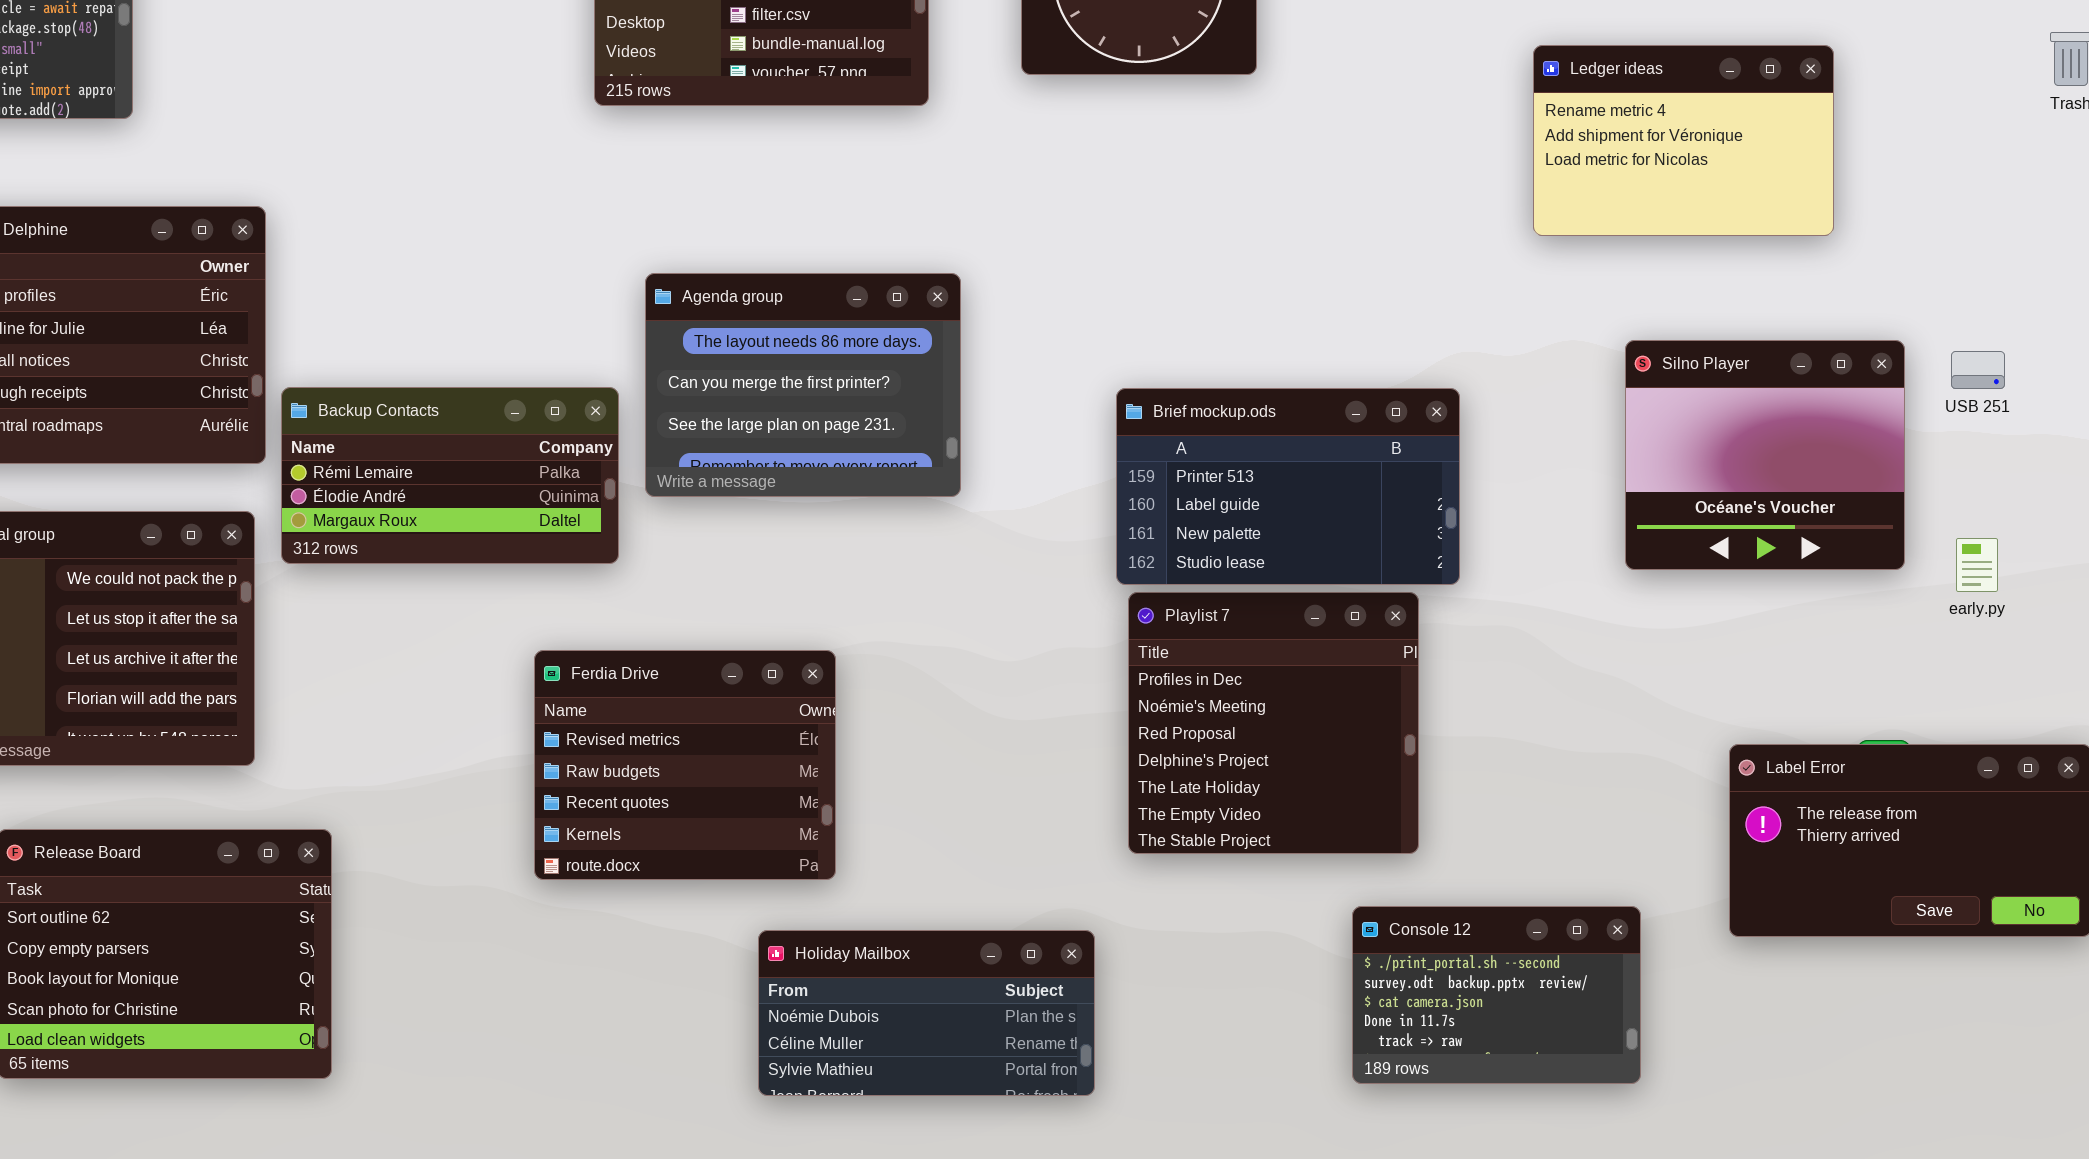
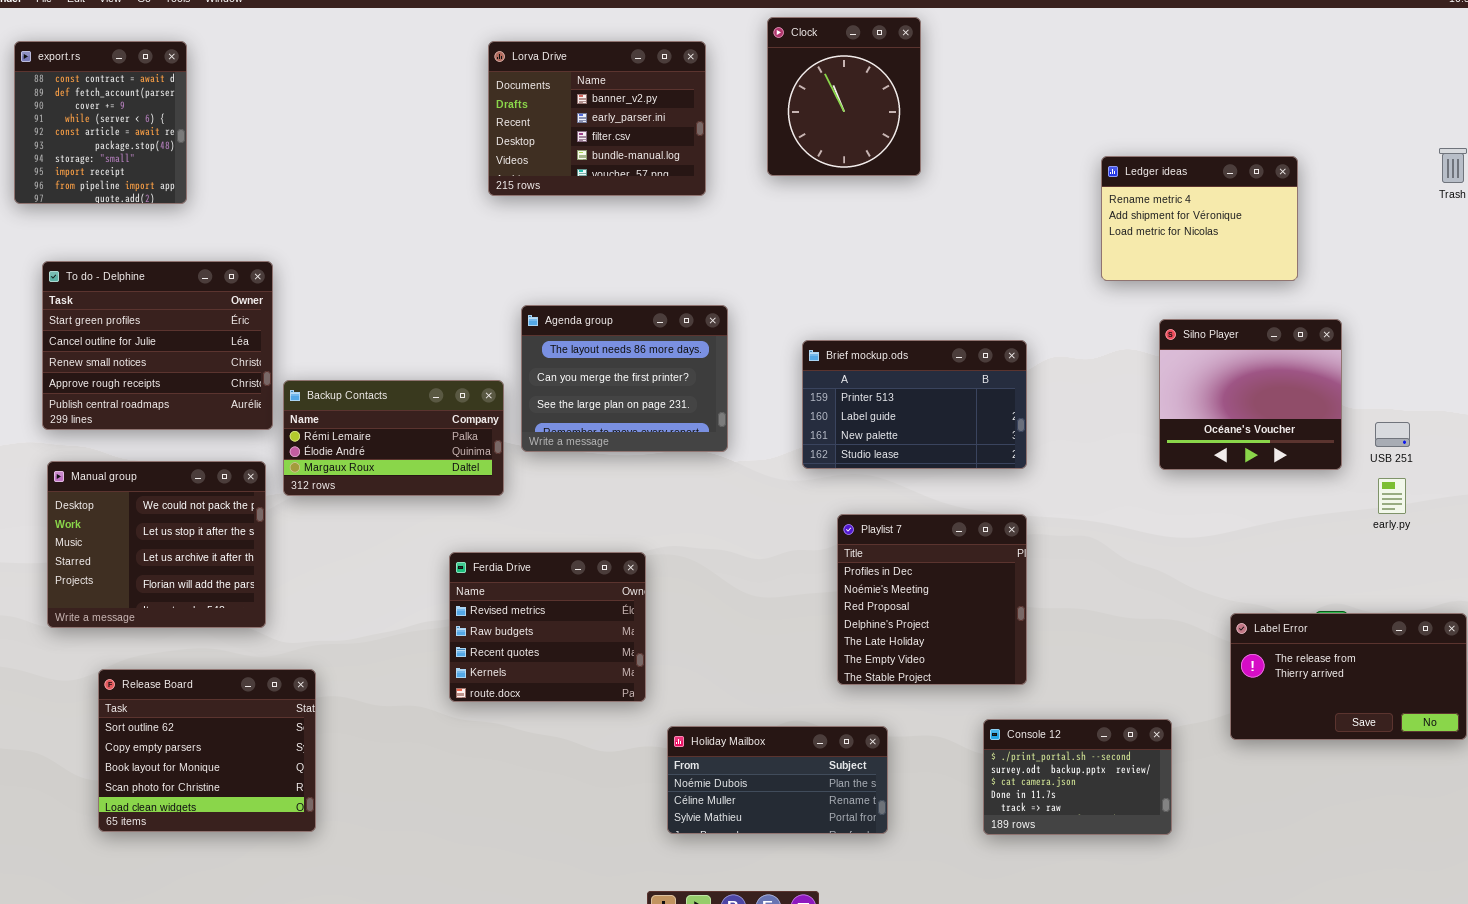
Silno Player: [1625,340,1905,570] -> [1159,319,1342,470], moved
USB 251: [1951,351,2005,389] -> [1375,422,1410,447], moved
Brief mockup.ods: [1116,388,1460,585] -> [802,340,1027,469], moved
Holiday Mailbox: [758,930,1095,1096] -> [667,726,888,834], moved

